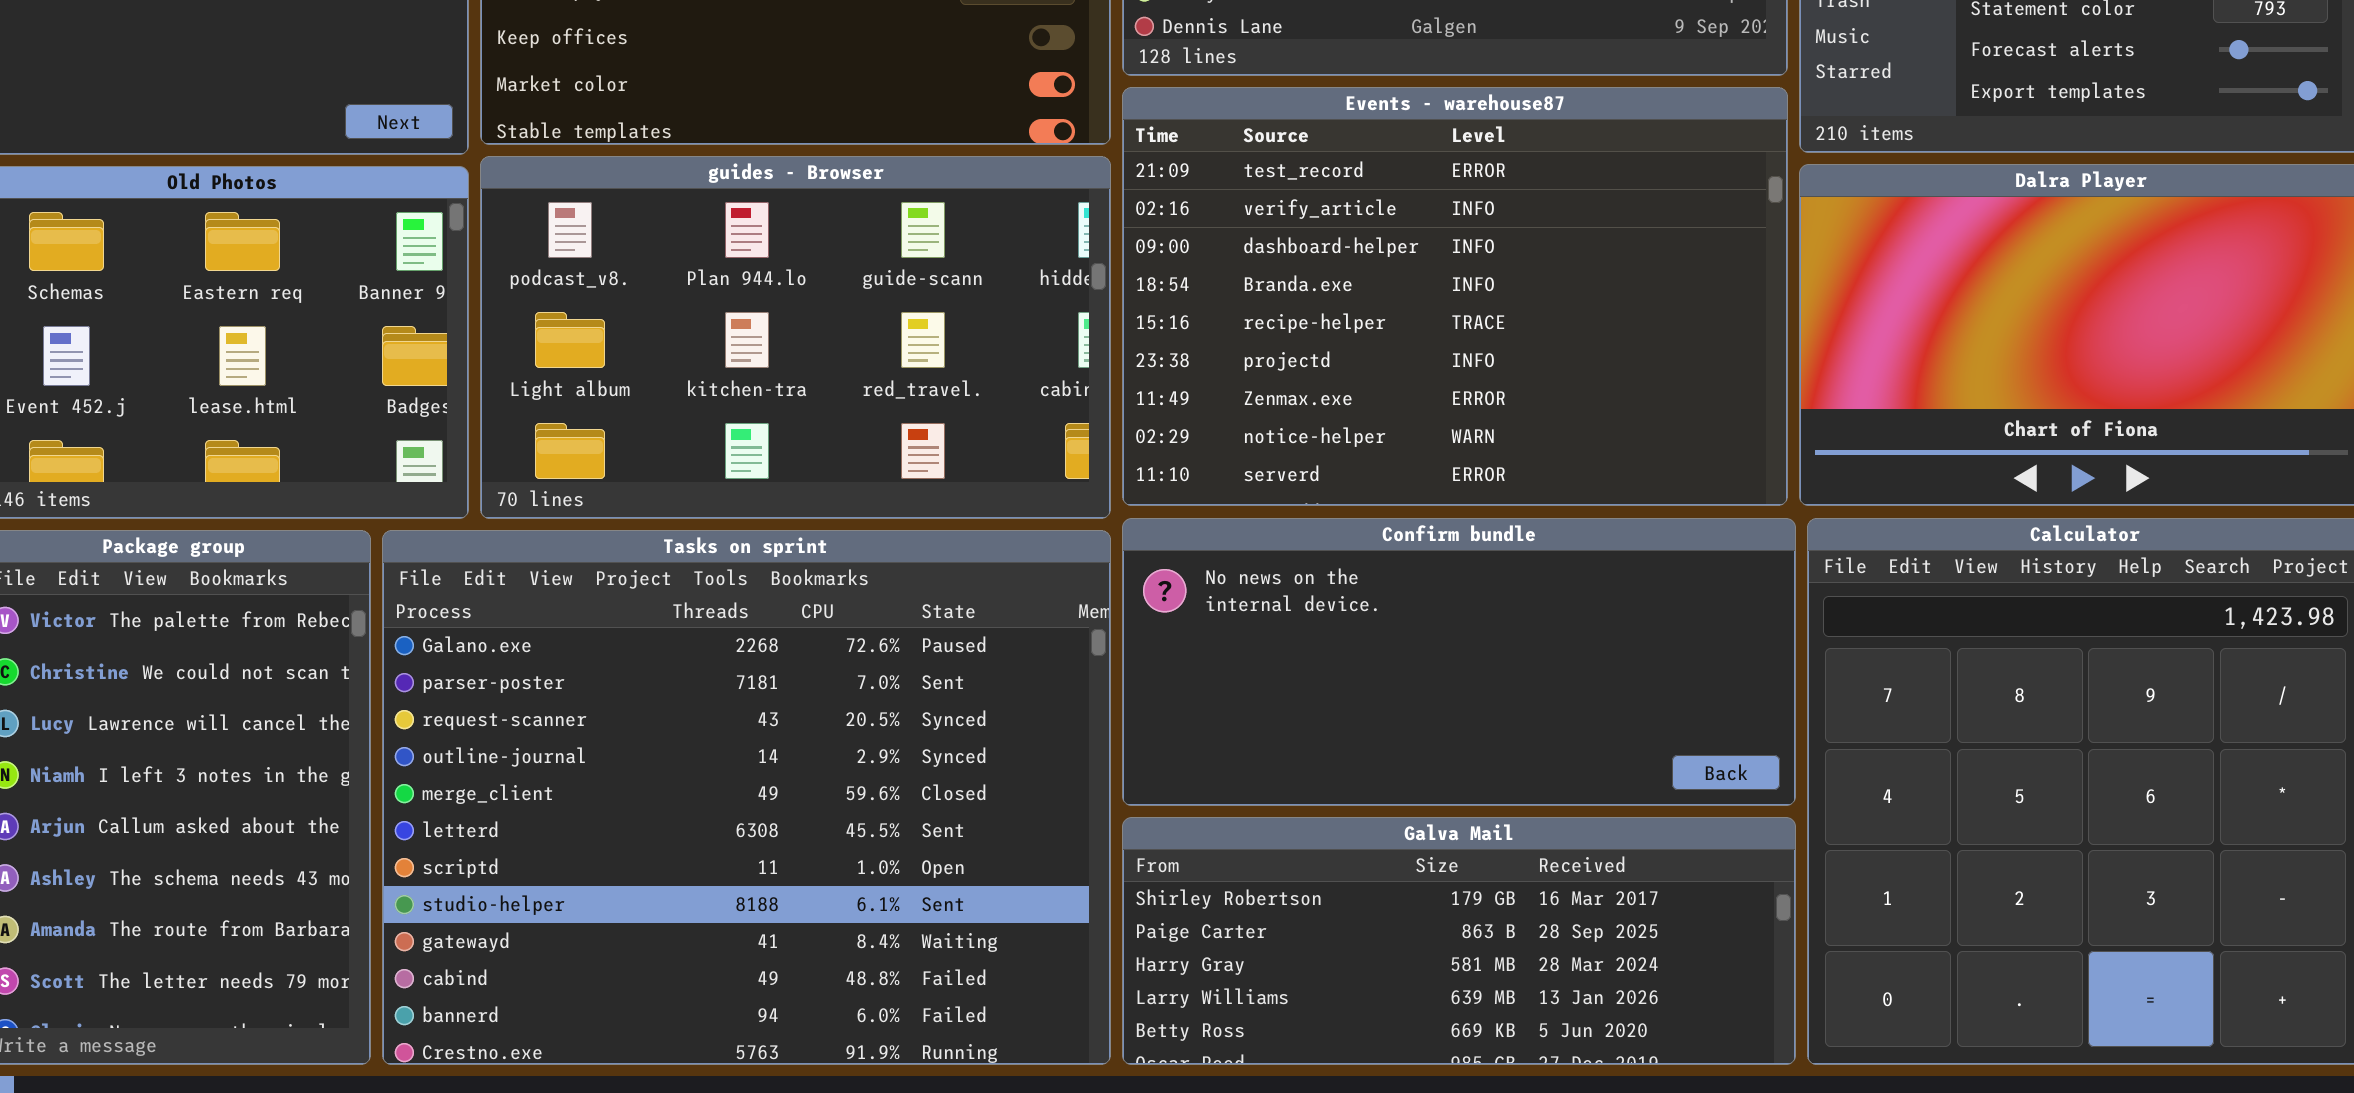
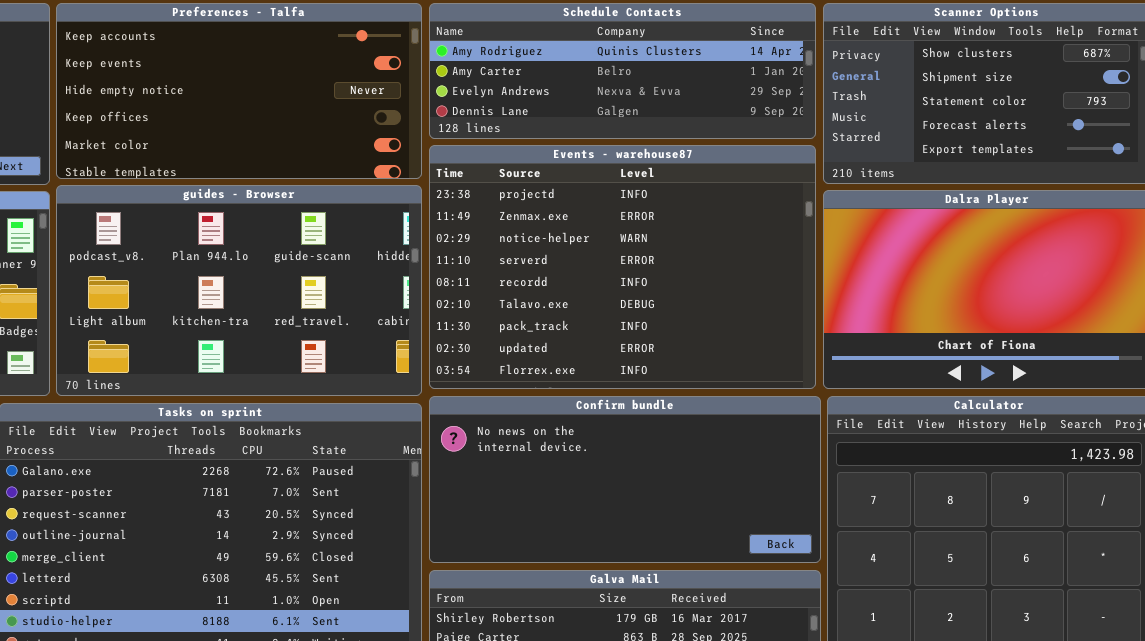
Events - warehouse87: [1122,87,1788,506] -> [429,145,816,389], scrolled down 5 rows

